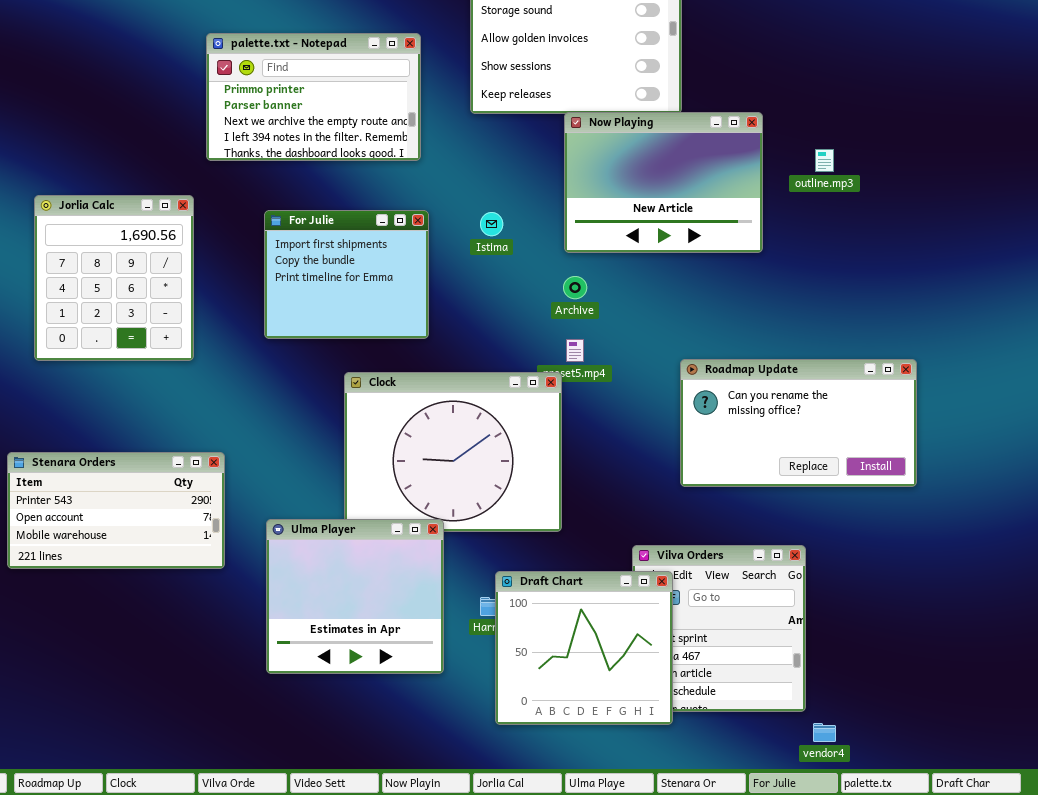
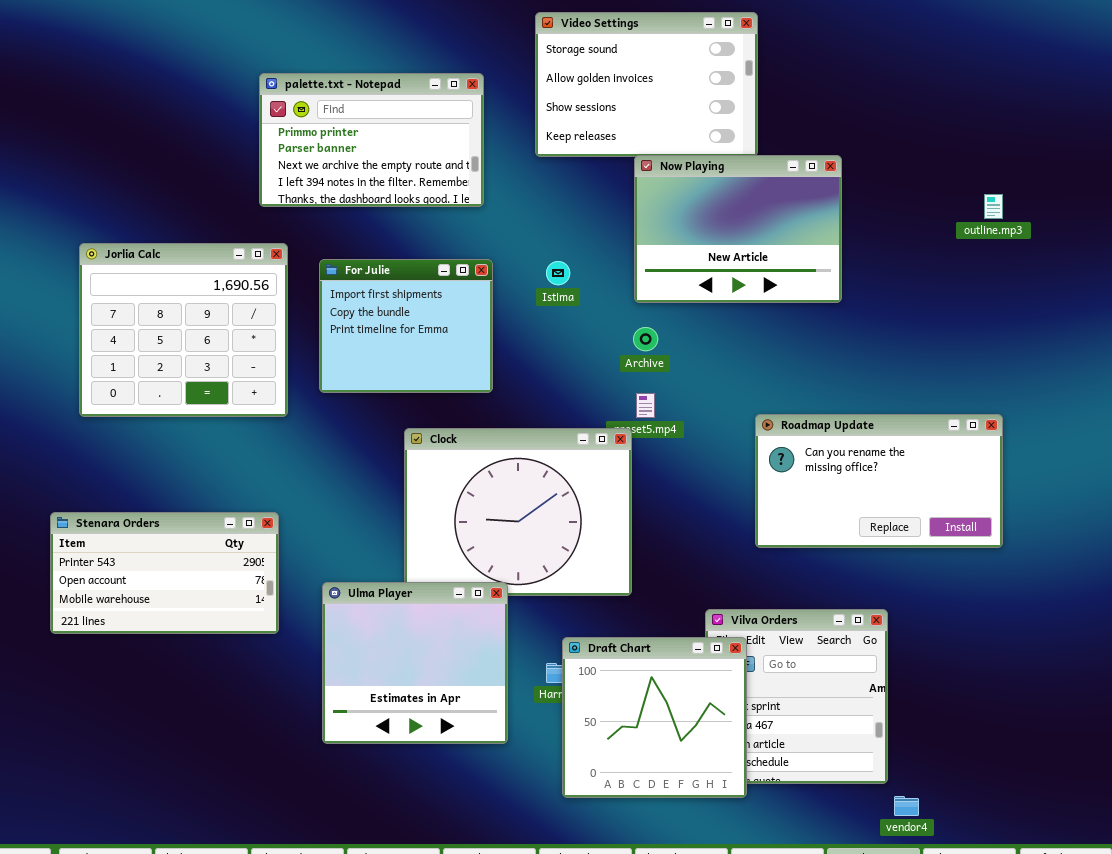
outline.mp3: [815,149,834,172] -> [984,194,1003,219], moved
Jorlia Calc: [34,195,194,361] -> [79,243,288,417], resized

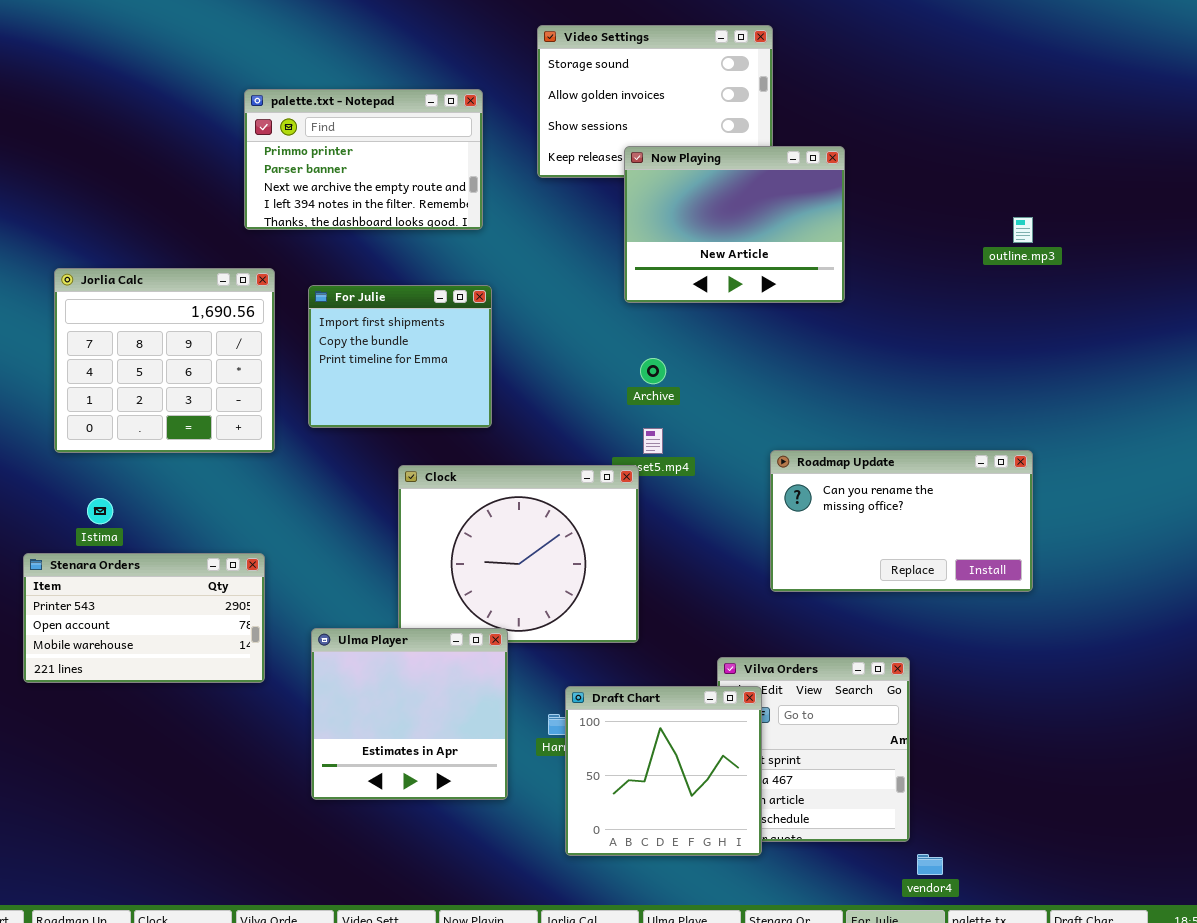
Now Playing: [634,155,842,303] -> [624,146,845,303], moved
Istima: [546,261,570,285] -> [87,498,113,524], moved

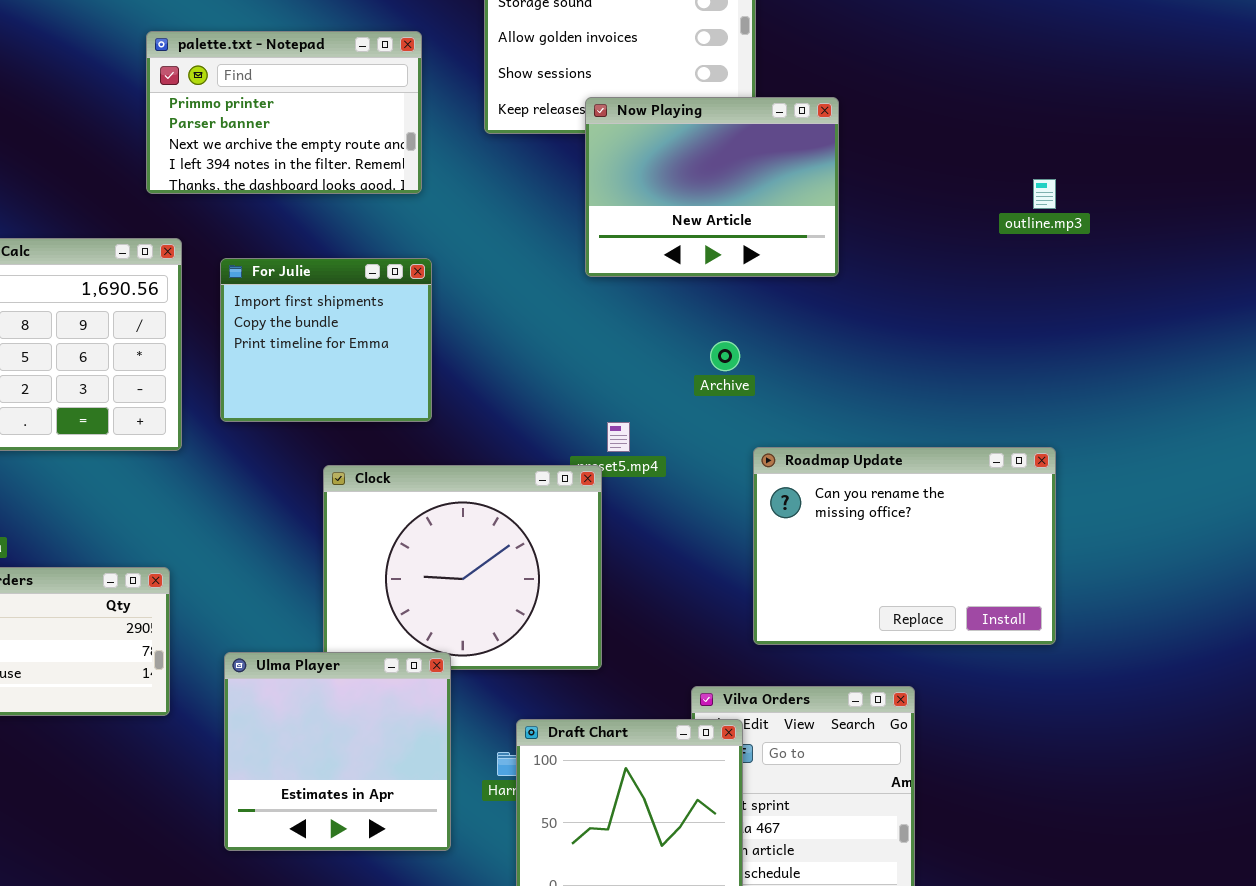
Archive: [640,358,666,384] -> [710,341,740,371], moved
Roadmap Update: [770,450,1033,592] -> [753,447,1056,645], resized

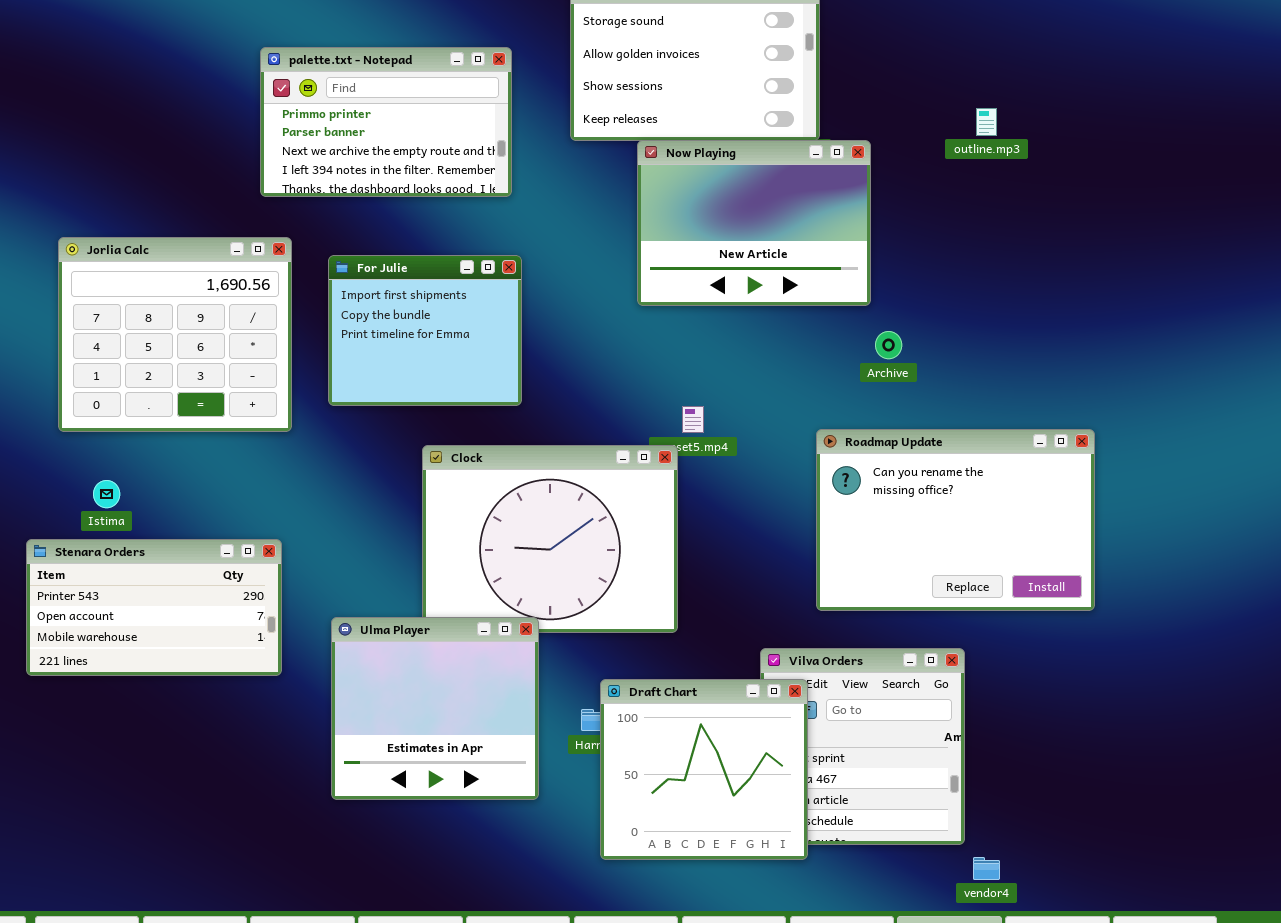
Now Playing: [585,97,839,277] -> [637,140,871,306], moved
outline.mp3: [1033,179,1056,209] -> [976,108,997,136], moved
Archive: [710,341,740,371] -> [875,331,902,359], moved

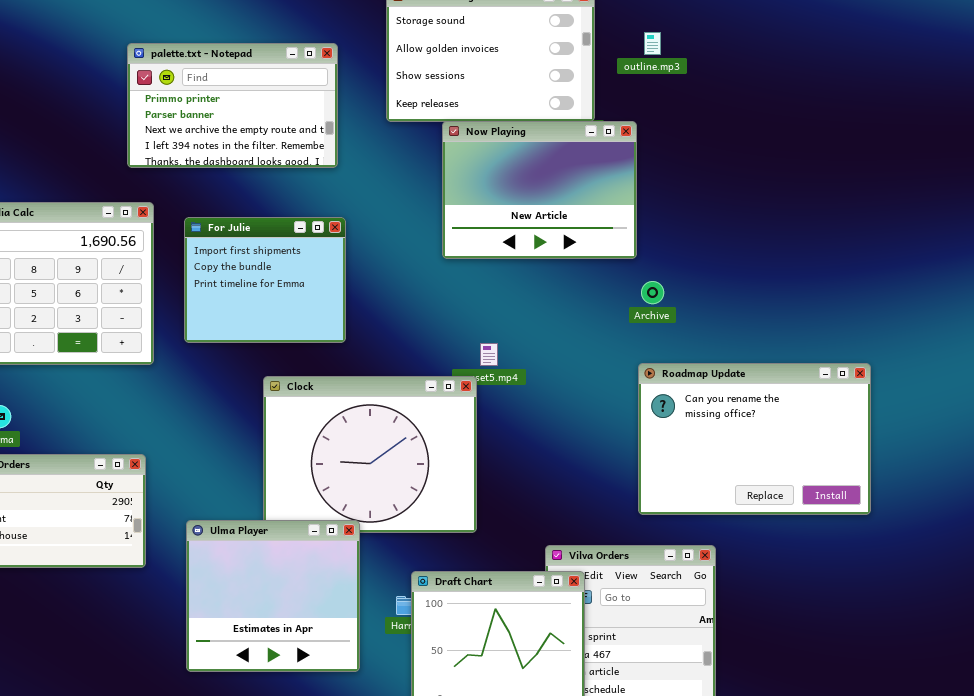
outline.mp3: [976,108,997,136] -> [644,32,661,55], moved
Roadmap Update: [816,429,1095,611] -> [638,363,871,515], moved

